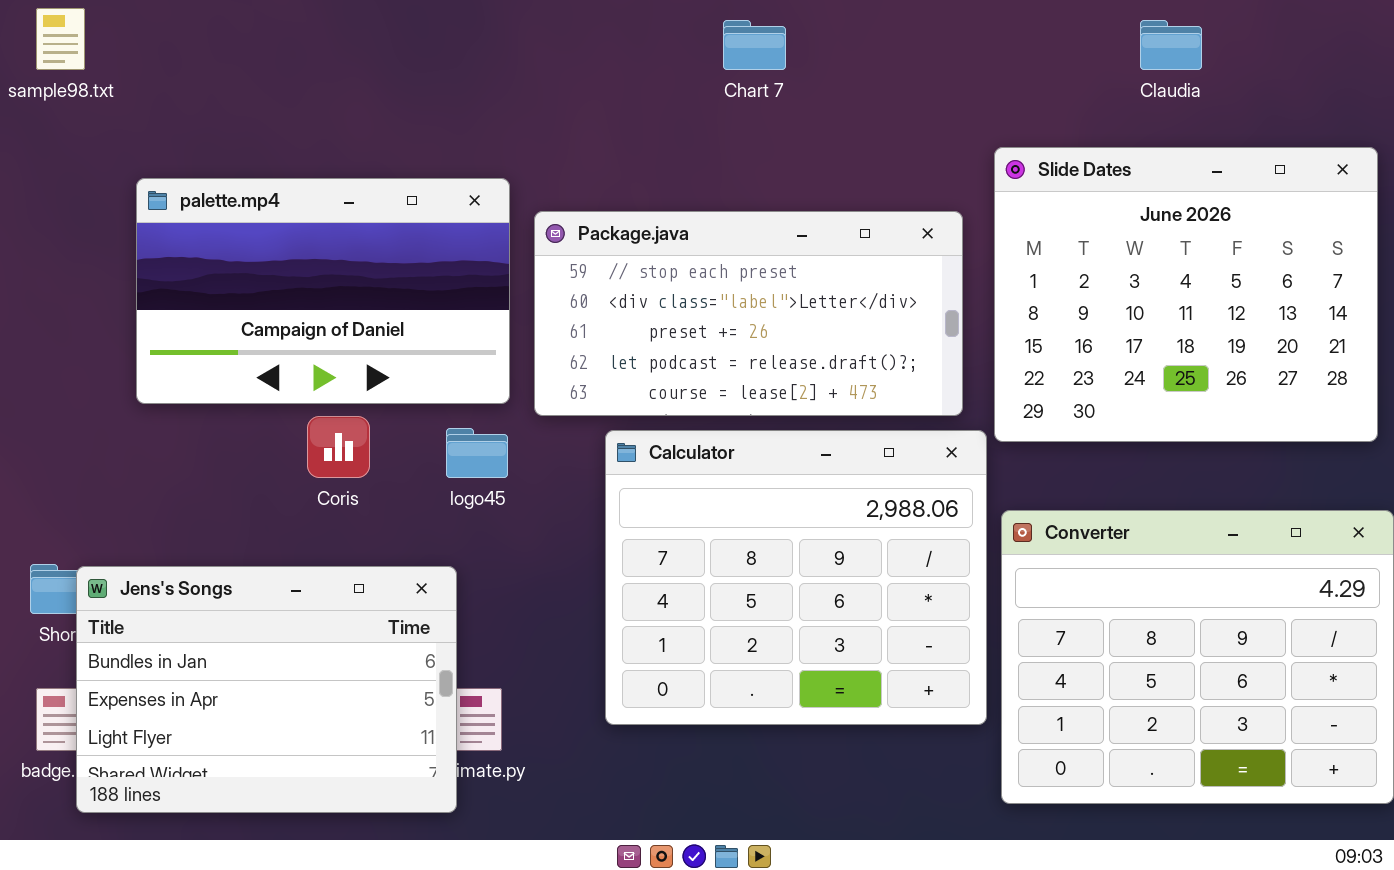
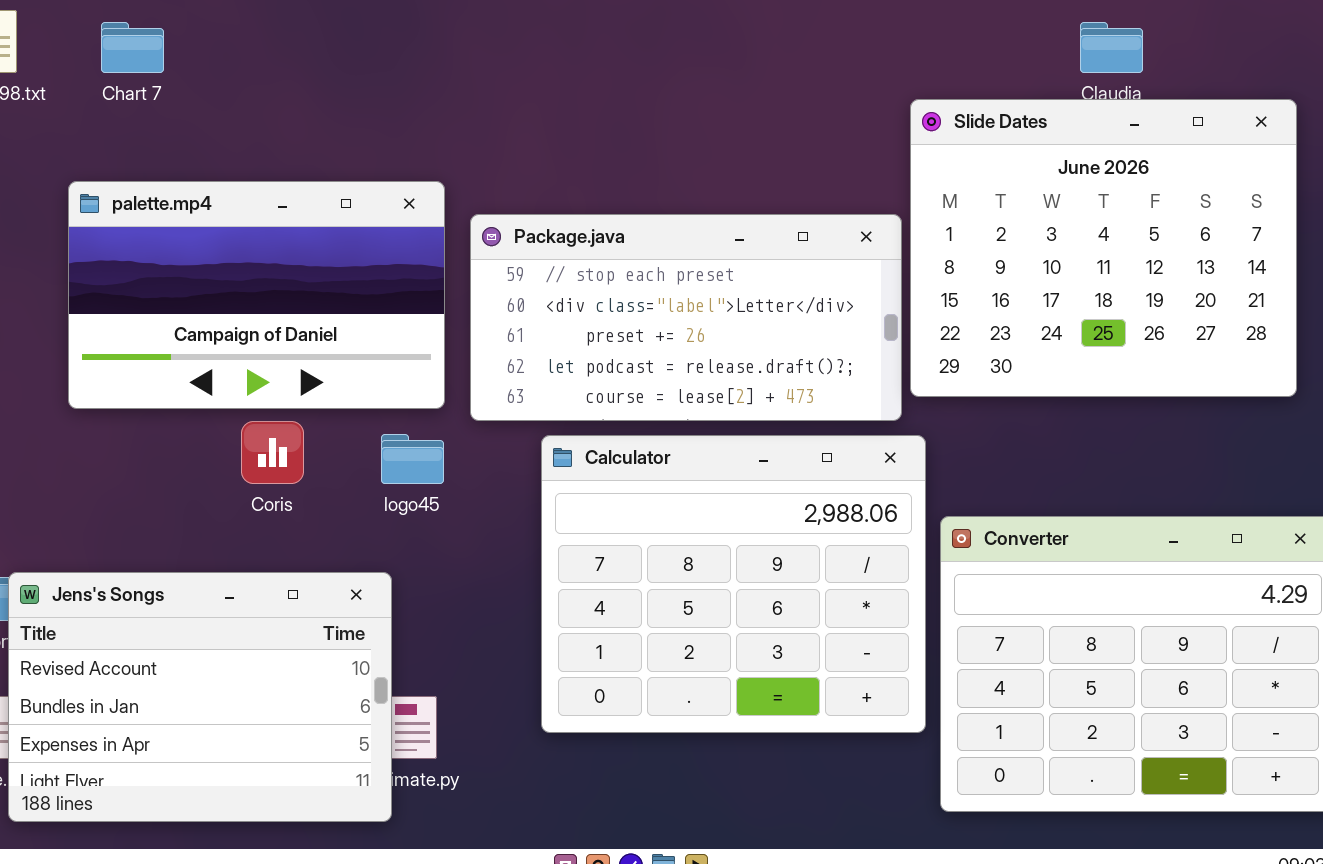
Chart 7: [723,20,786,70] -> [101,22,164,73], moved
Slide Dates: [994,147,1378,442] -> [910,99,1297,397], moved
Jens's Songs: [76,566,457,813] -> [8,572,392,822], scrolled up 1 row

